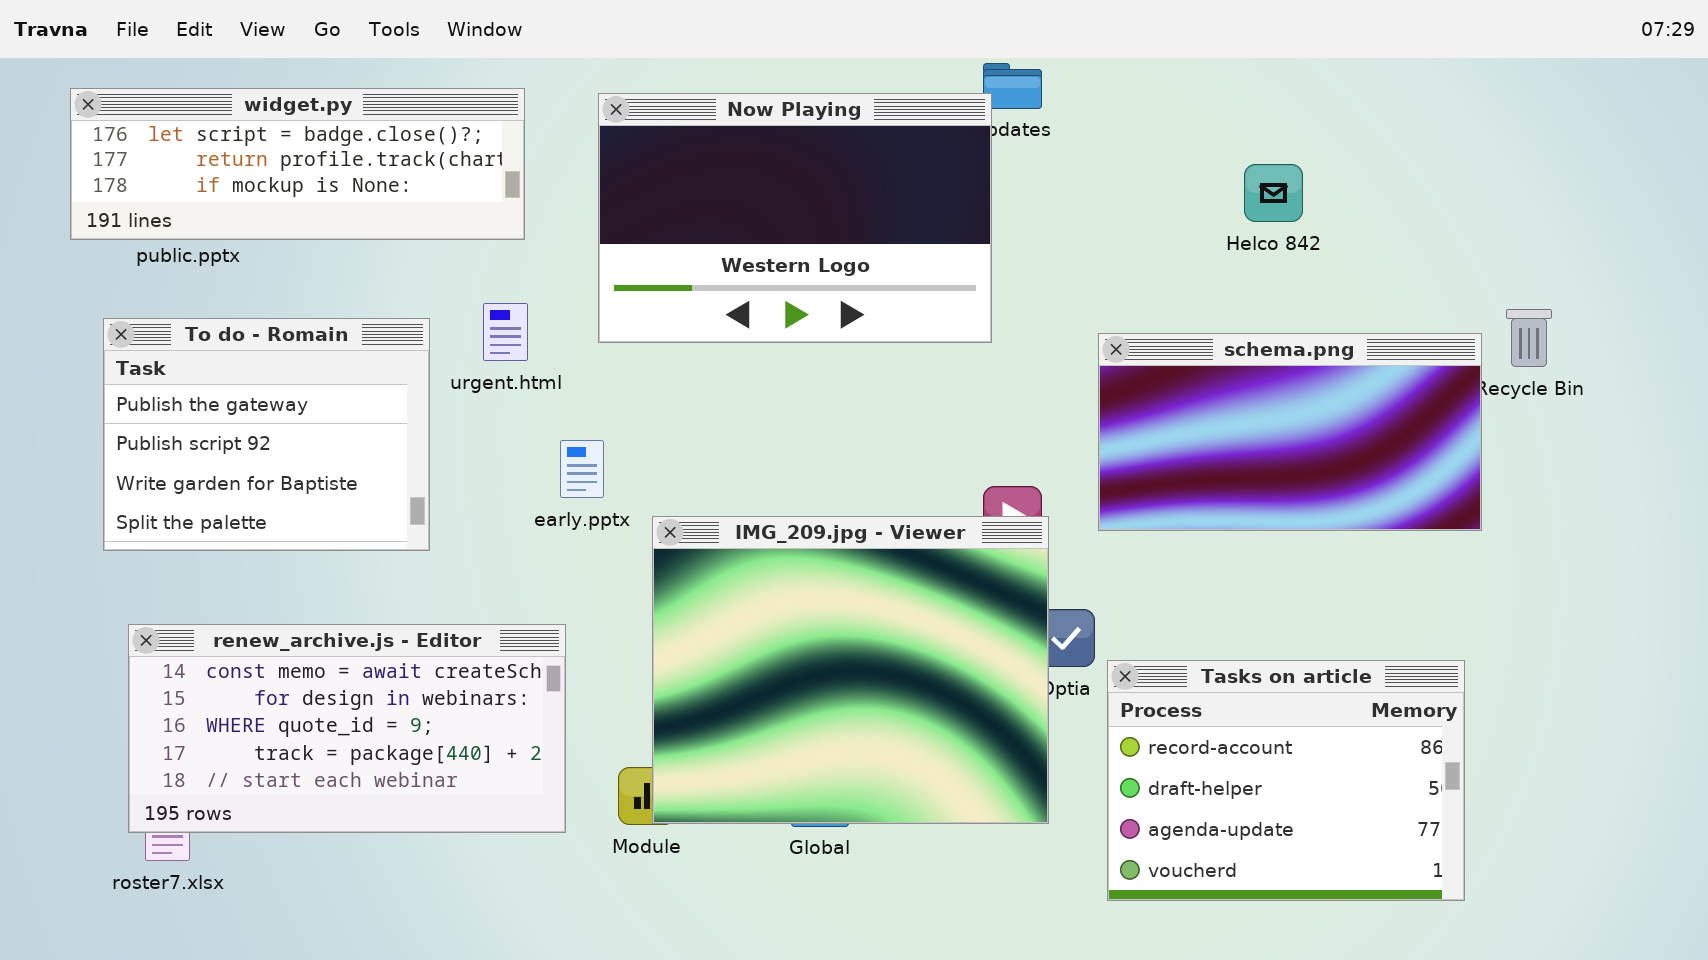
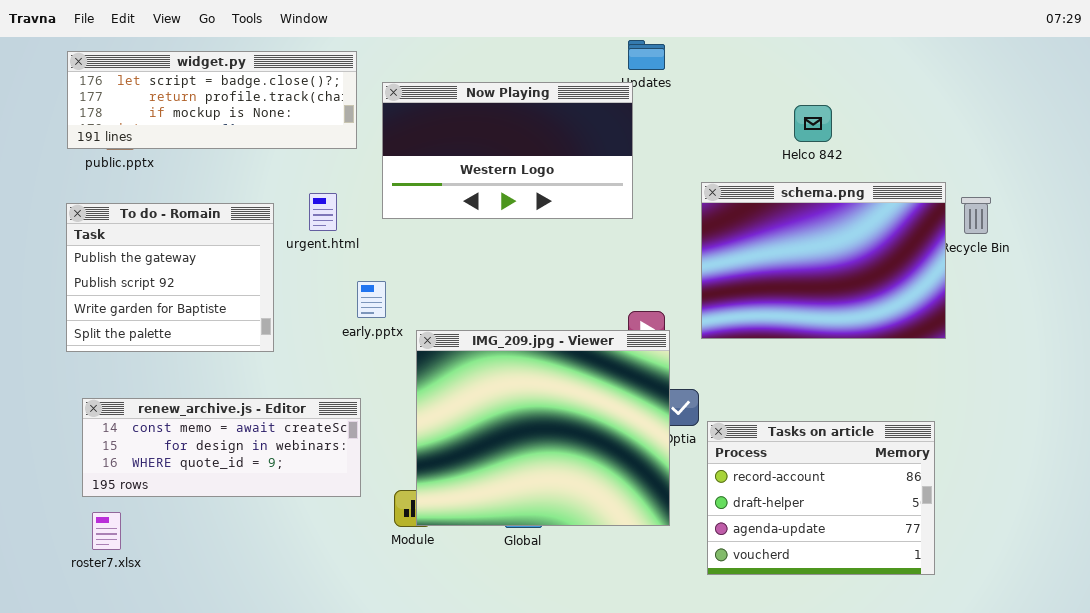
widget.py: [70,88,525,240] -> [67,51,357,149], moved
Now Playing: [598,93,992,343] -> [382,82,633,219], resized
schema.png: [1098,333,1482,531] -> [701,182,946,339], resized
renew_archive.js - Editor: [128,624,566,833] -> [82,398,361,497], resized

